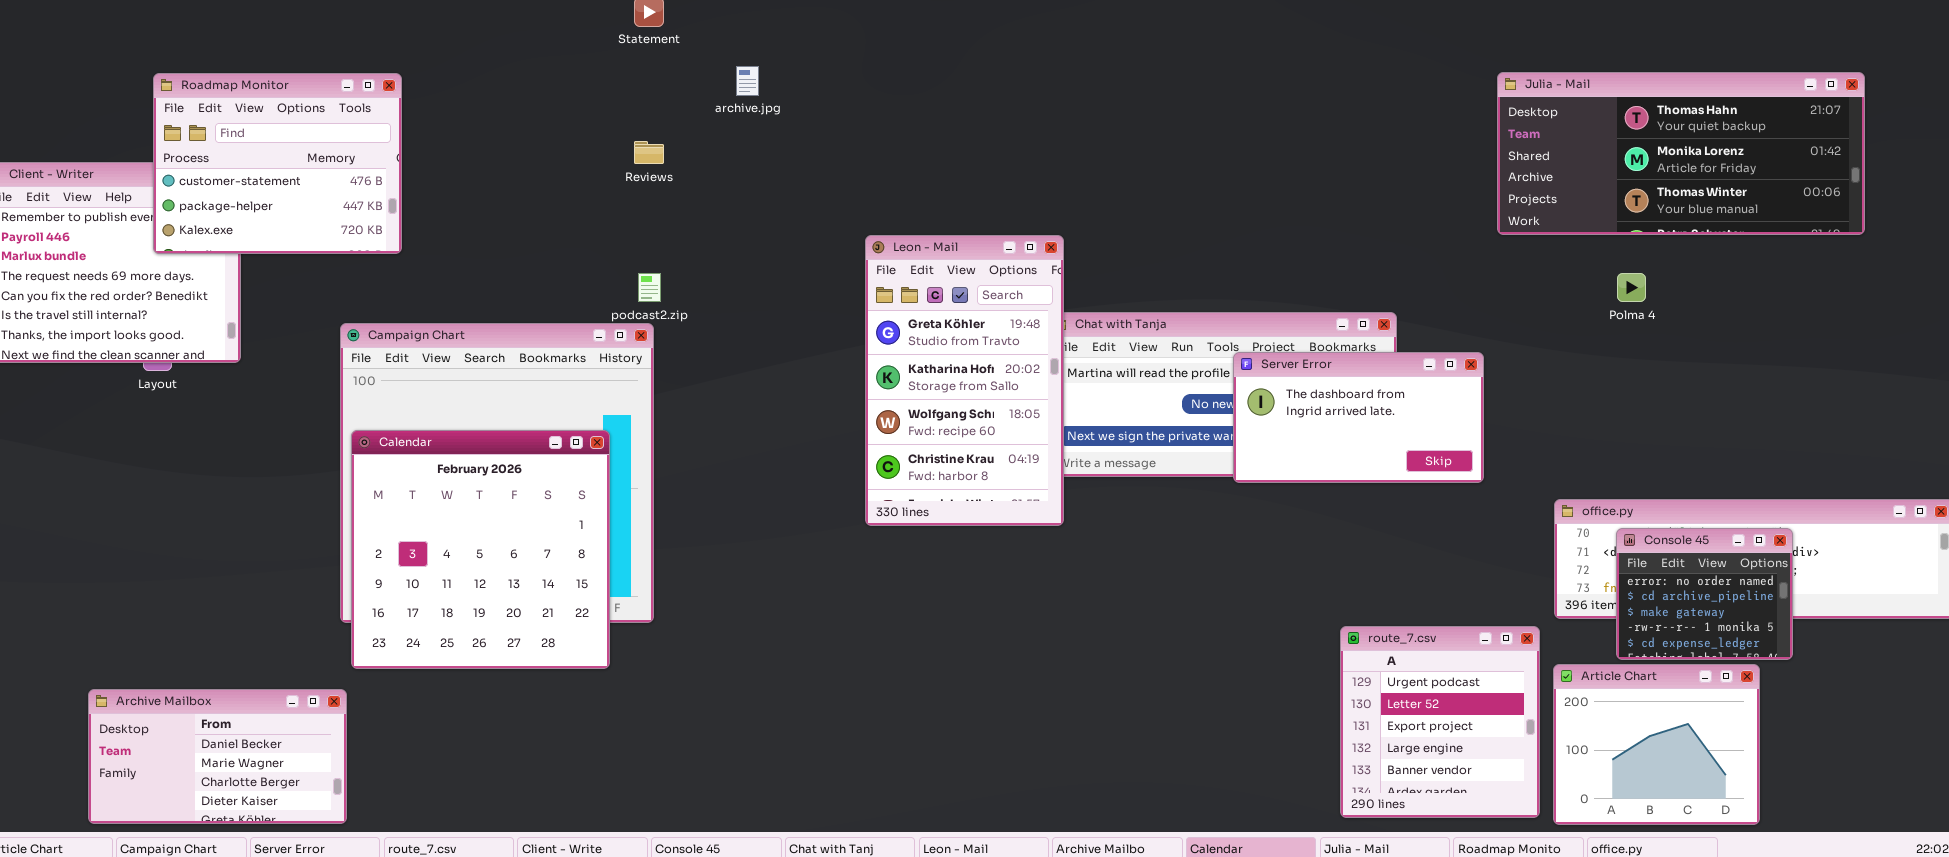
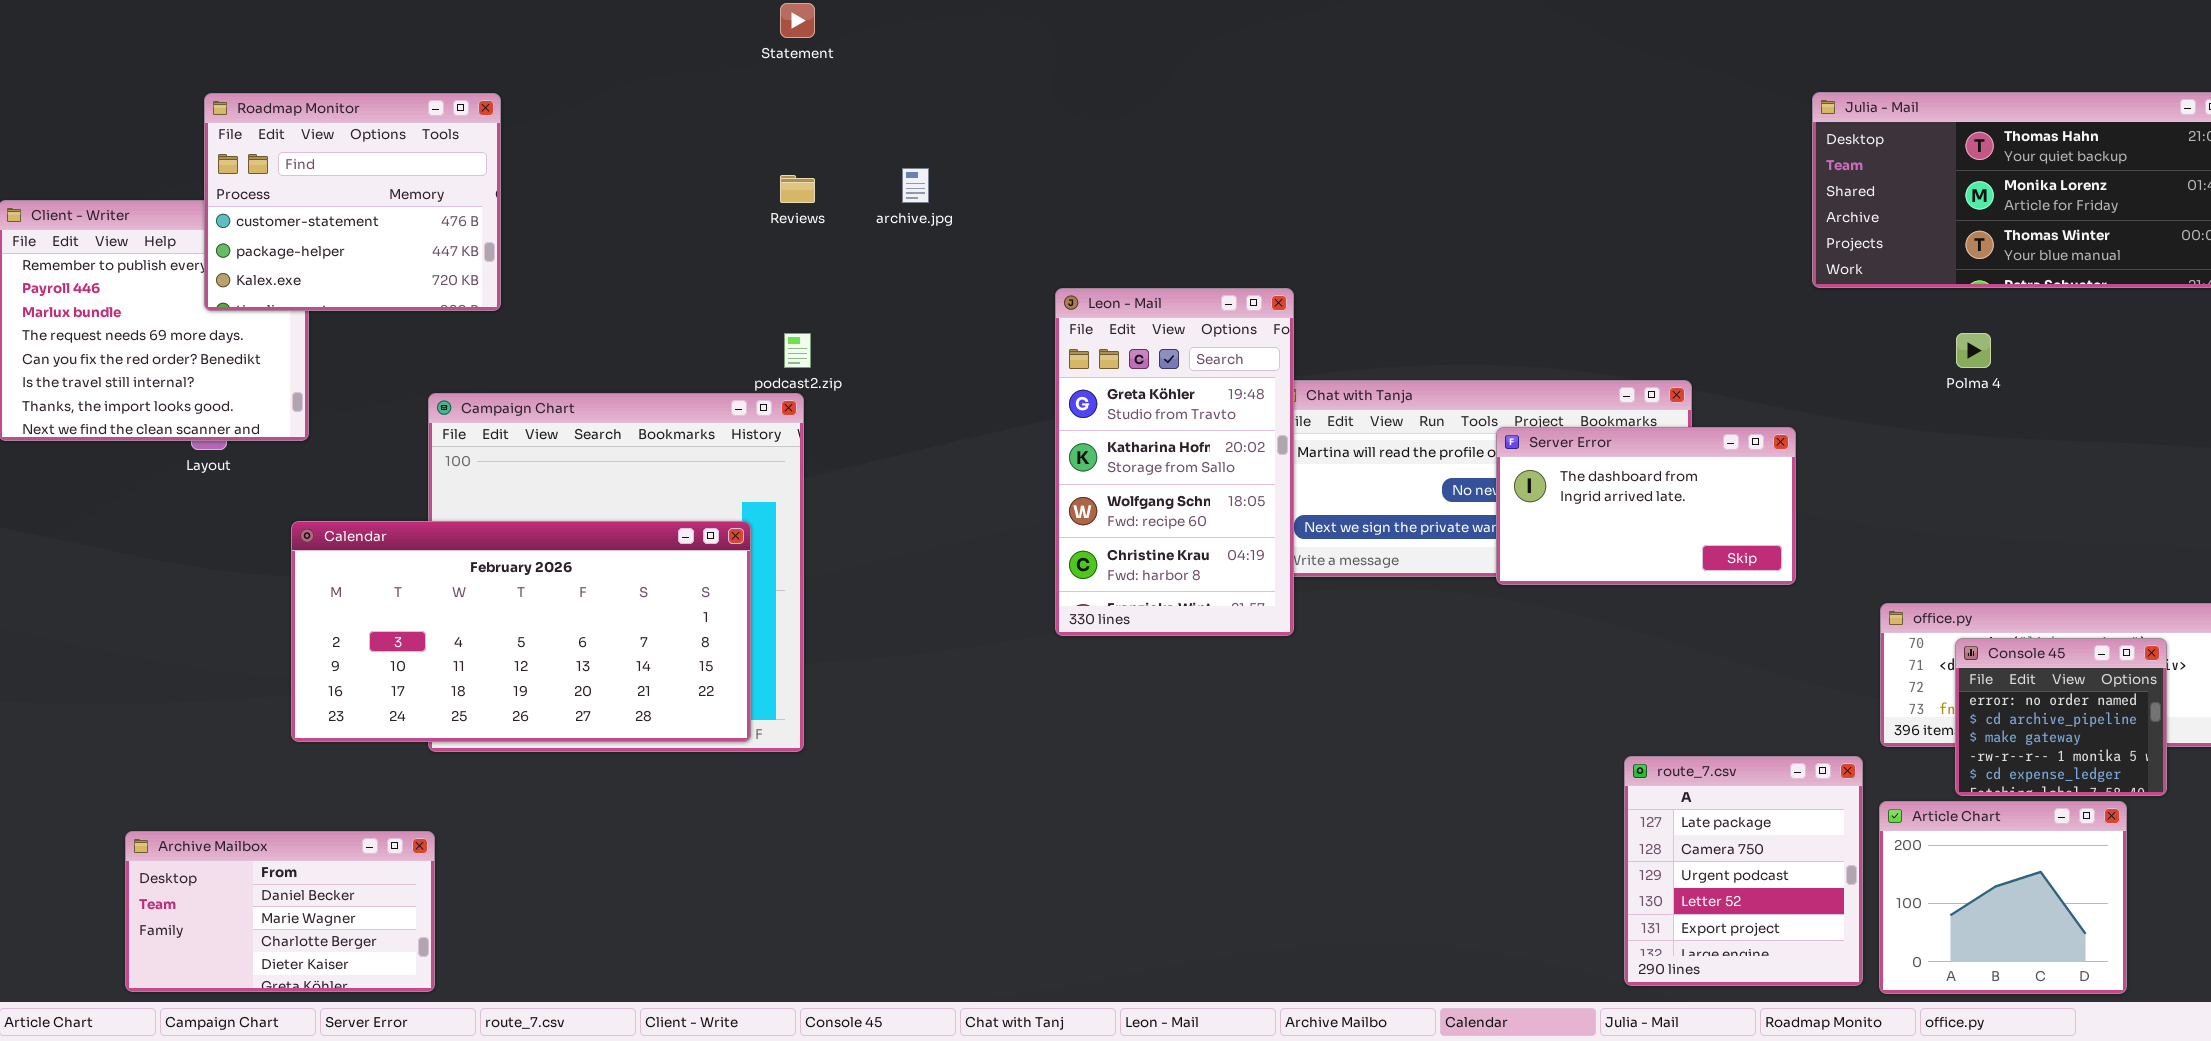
archive.jpg: [736,66,759,96] -> [902,168,929,203], moved
Calendar: [351,430,610,669] -> [291,521,751,742], resized
route_7.csv: [1340,626,1540,818] -> [1624,756,1863,986], scrolled up 2 rows

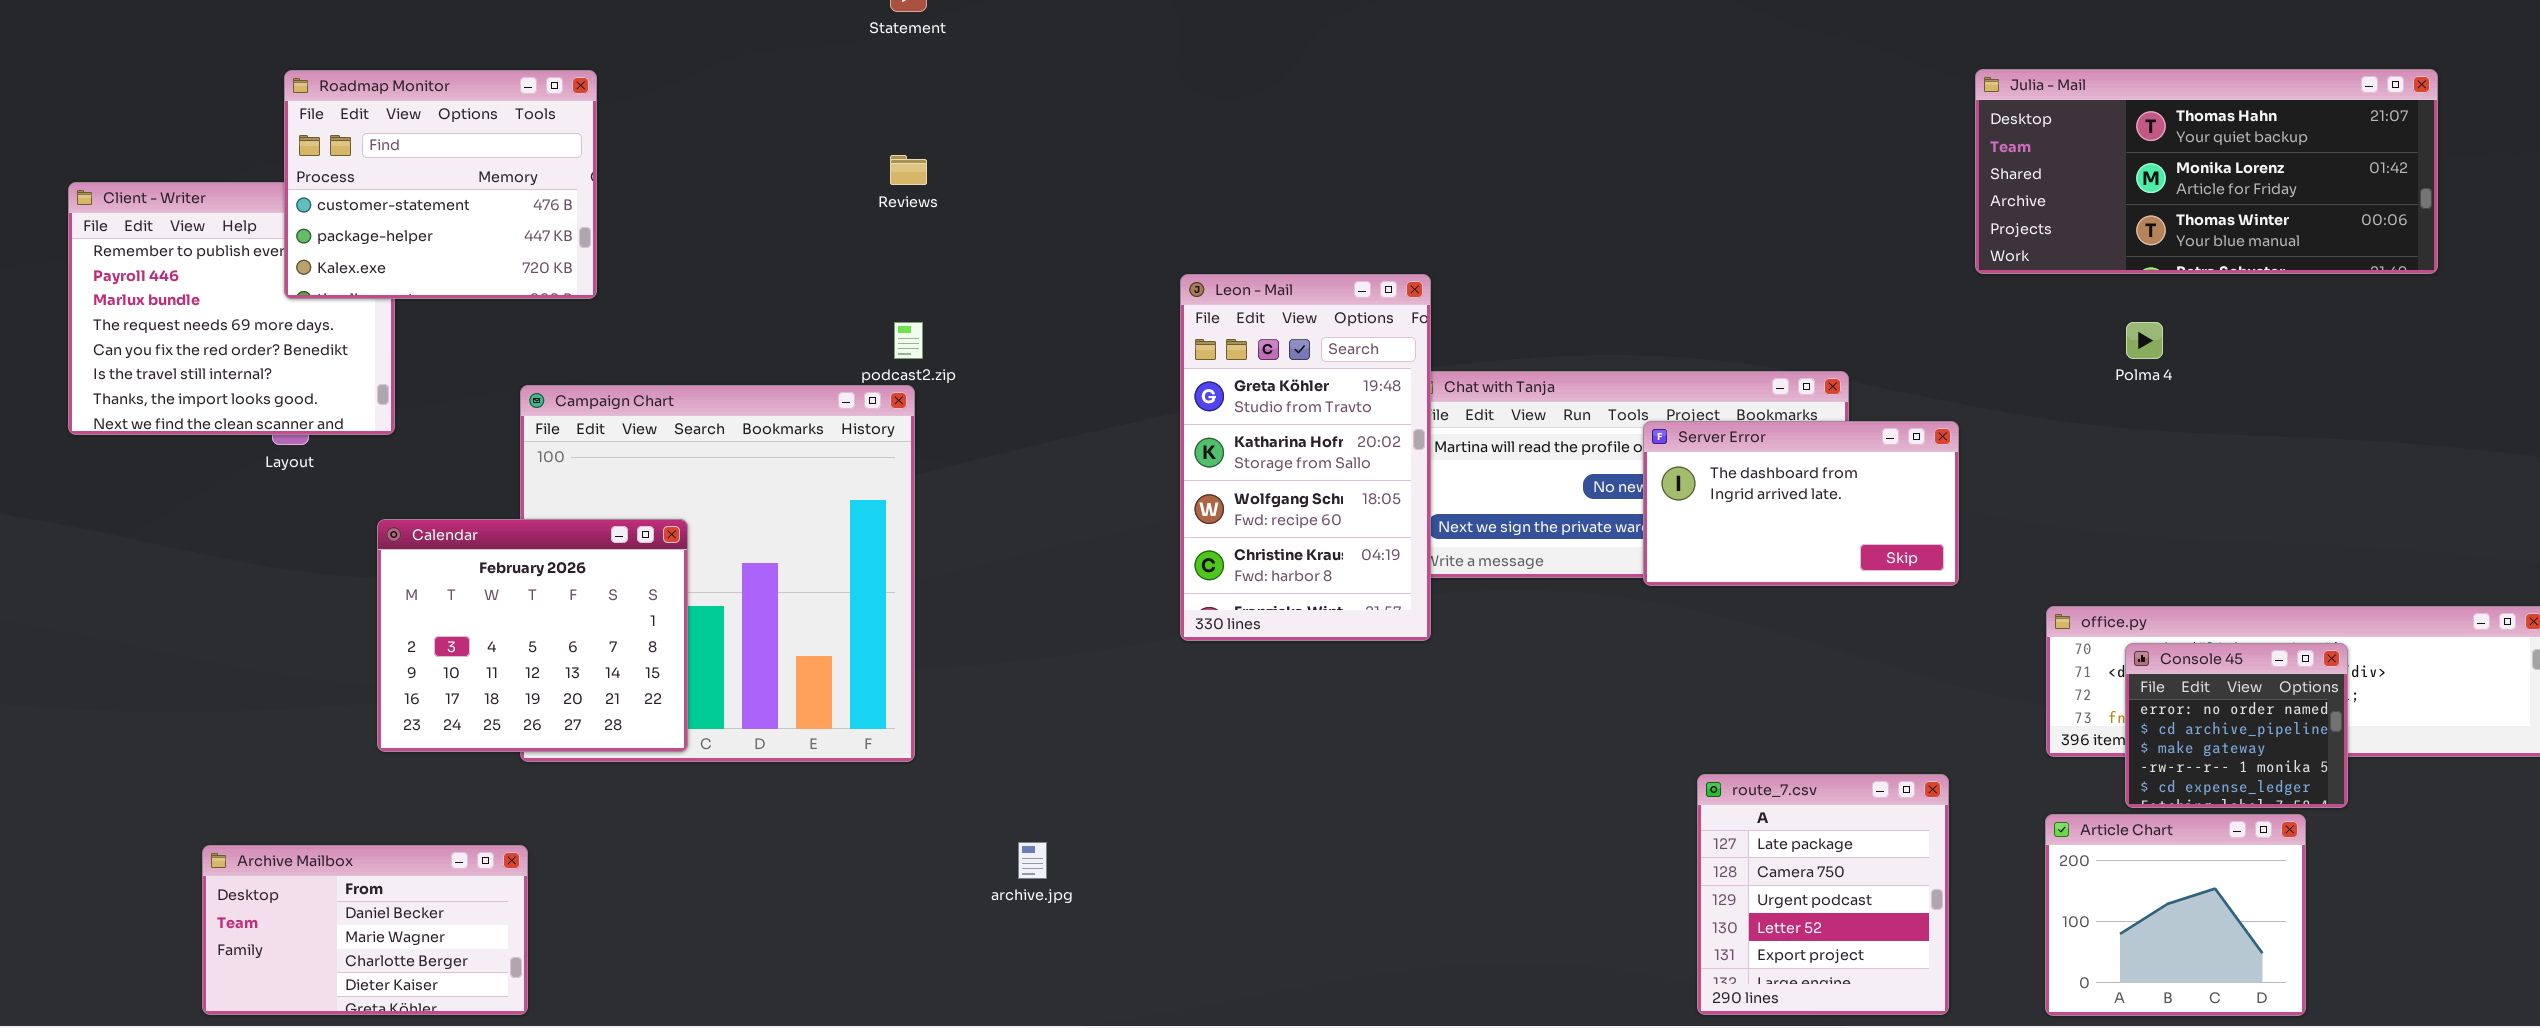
archive.jpg: [902,168,929,203] -> [1018,842,1047,879], moved
Calendar: [291,521,751,742] -> [377,519,688,752], resized
route_7.csv: [1624,756,1863,986] -> [1697,774,1949,1015], moved

